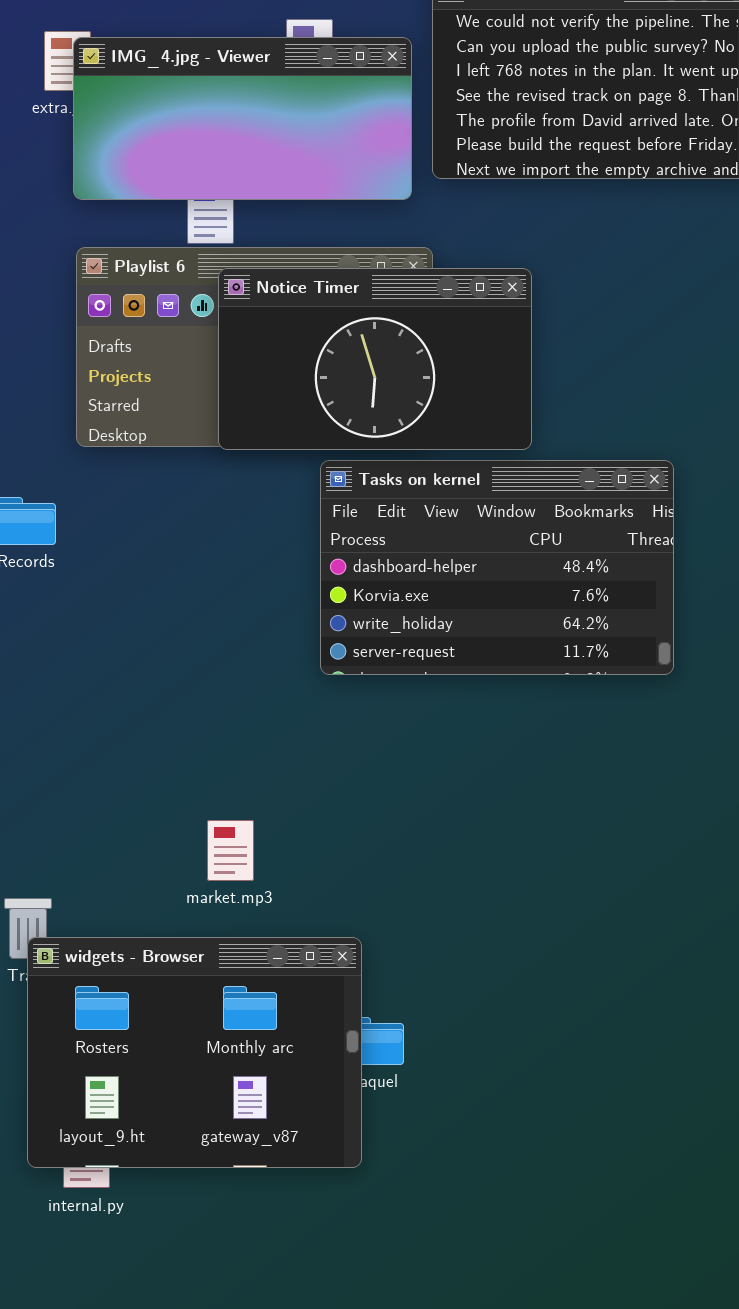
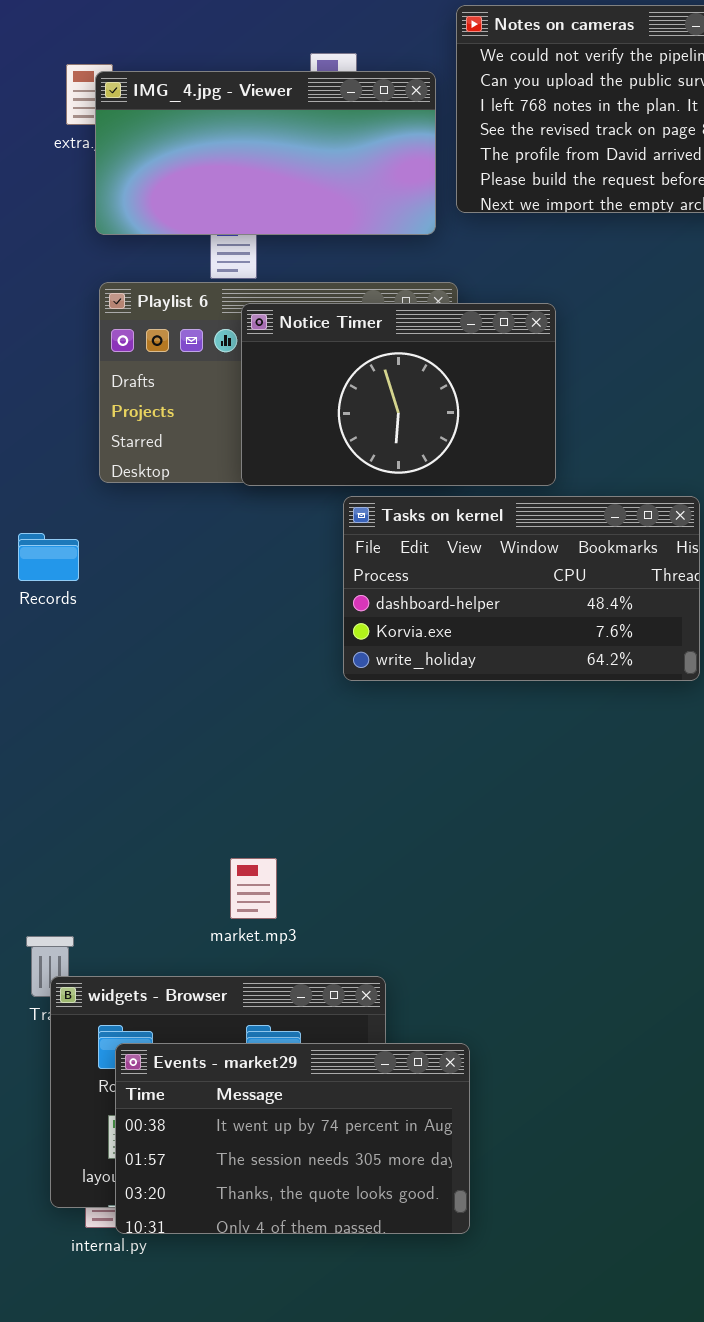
Tasks on kernel: [320,460,674,675] -> [343,496,700,681], resized
Events - market29: none -> [115,1043,470,1234], opened

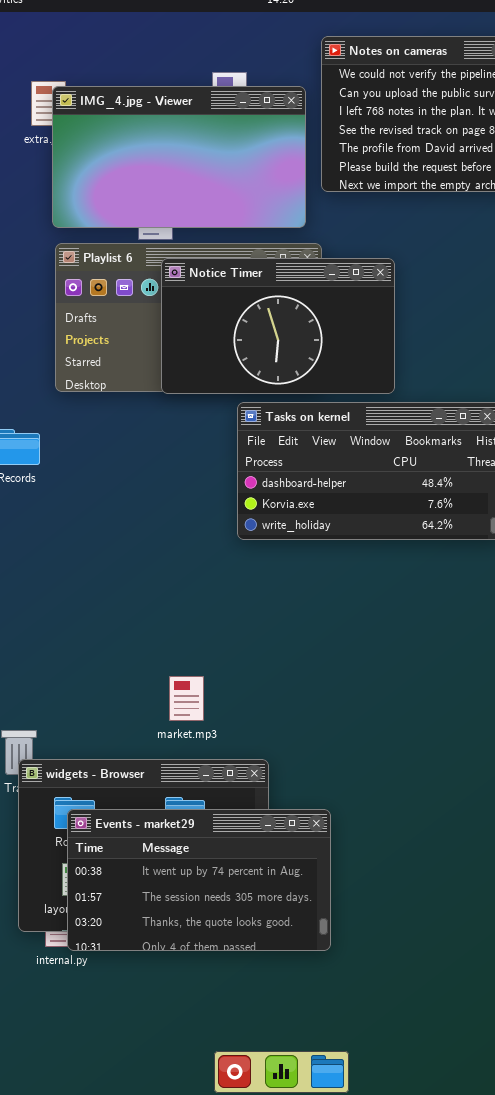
IMG_4.jpg - Viewer: [95,71,436,235] -> [52,86,306,228], resized
market.mp3: [230,858,277,919] -> [169,676,204,721], moved

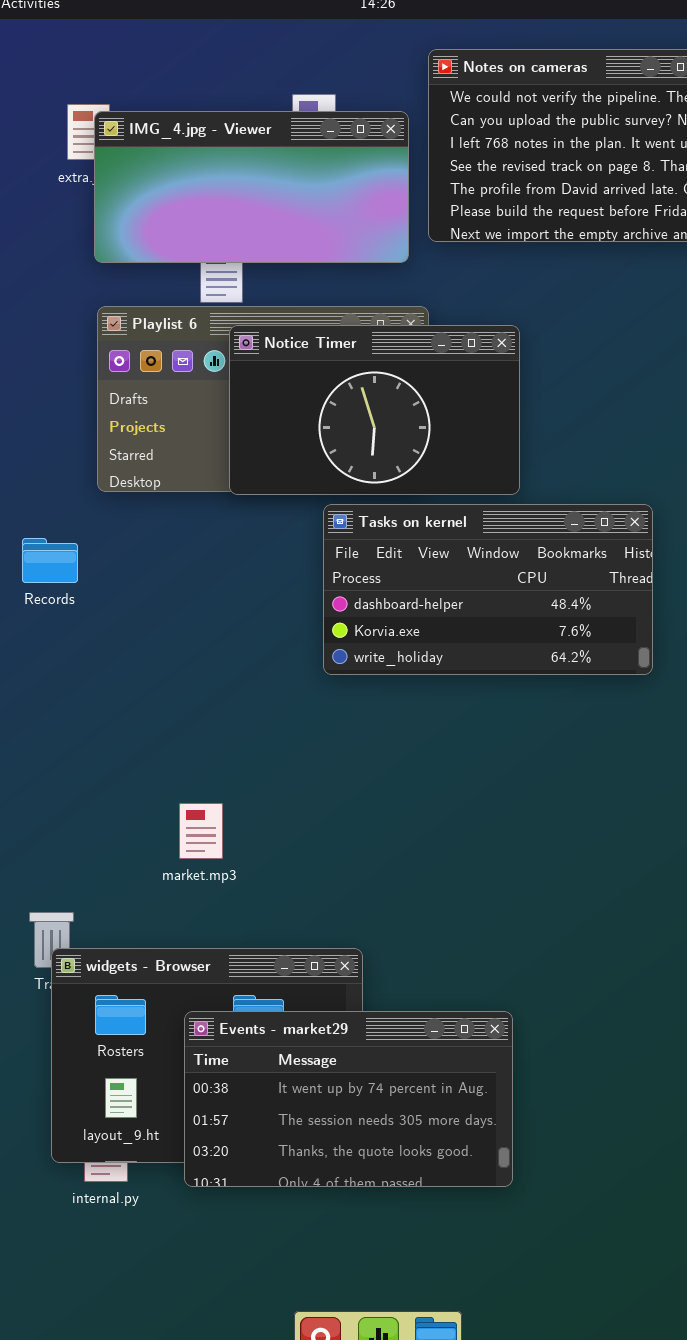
IMG_4.jpg - Viewer: [52,86,306,228] -> [94,111,409,263], resized
market.mp3: [169,676,204,721] -> [179,803,223,859], moved
Events - market29: [67,809,331,951] -> [184,1011,513,1187], moved

